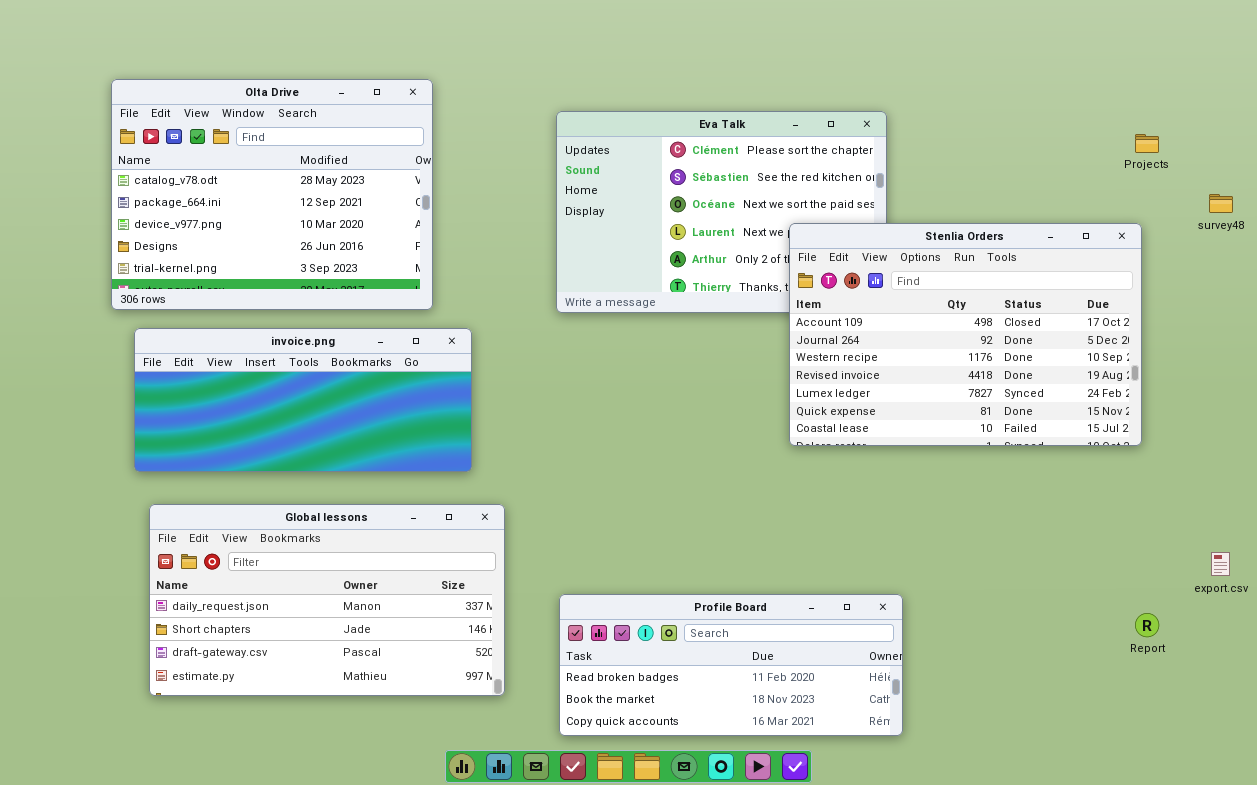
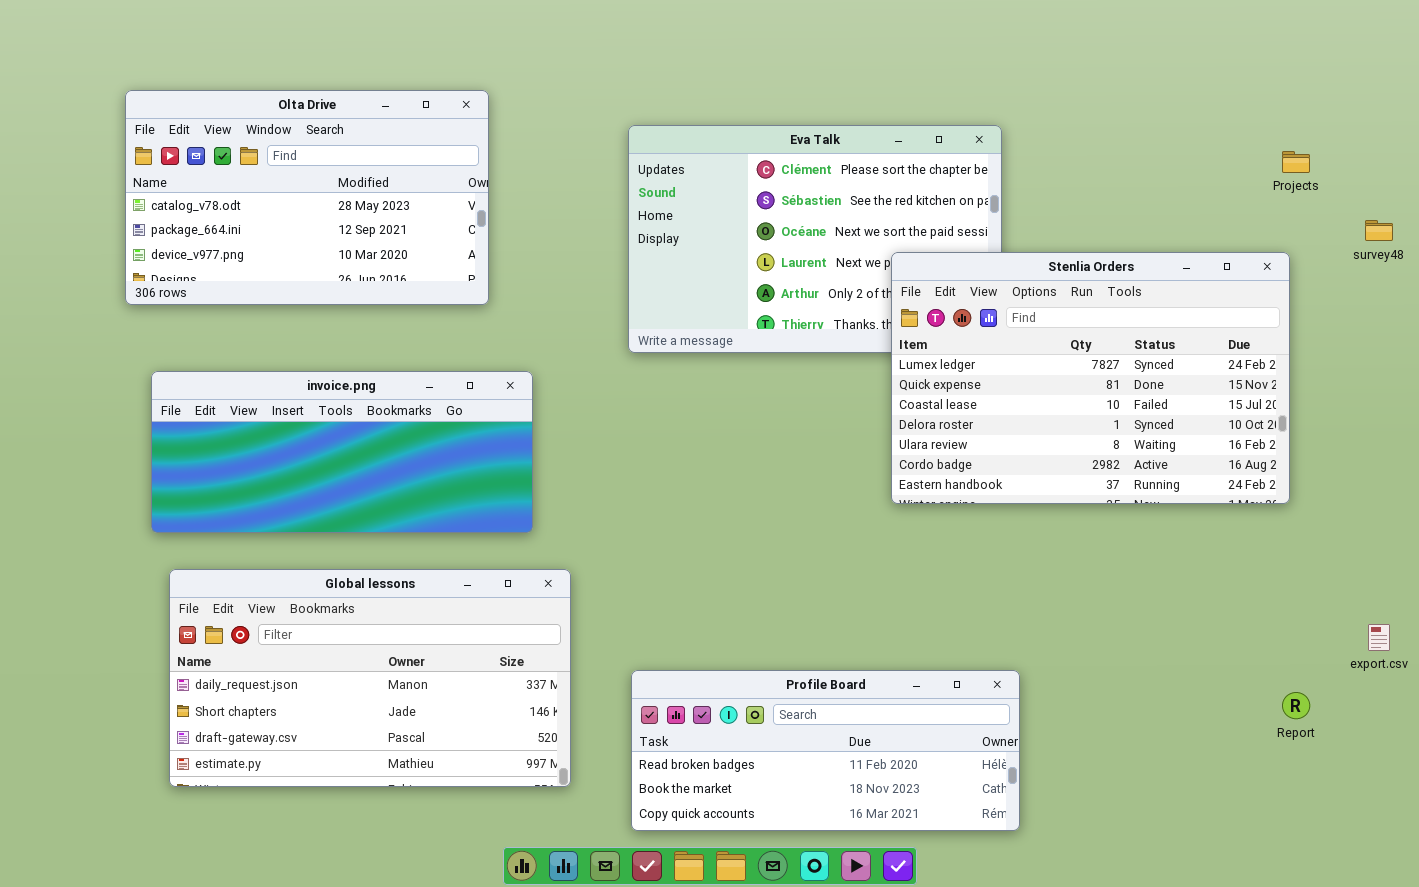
Olta Drive: [111,79,433,310] -> [125,90,489,305], resized
Stenlia Orders: [789,223,1142,446] -> [891,252,1290,504], scrolled down 4 rows

